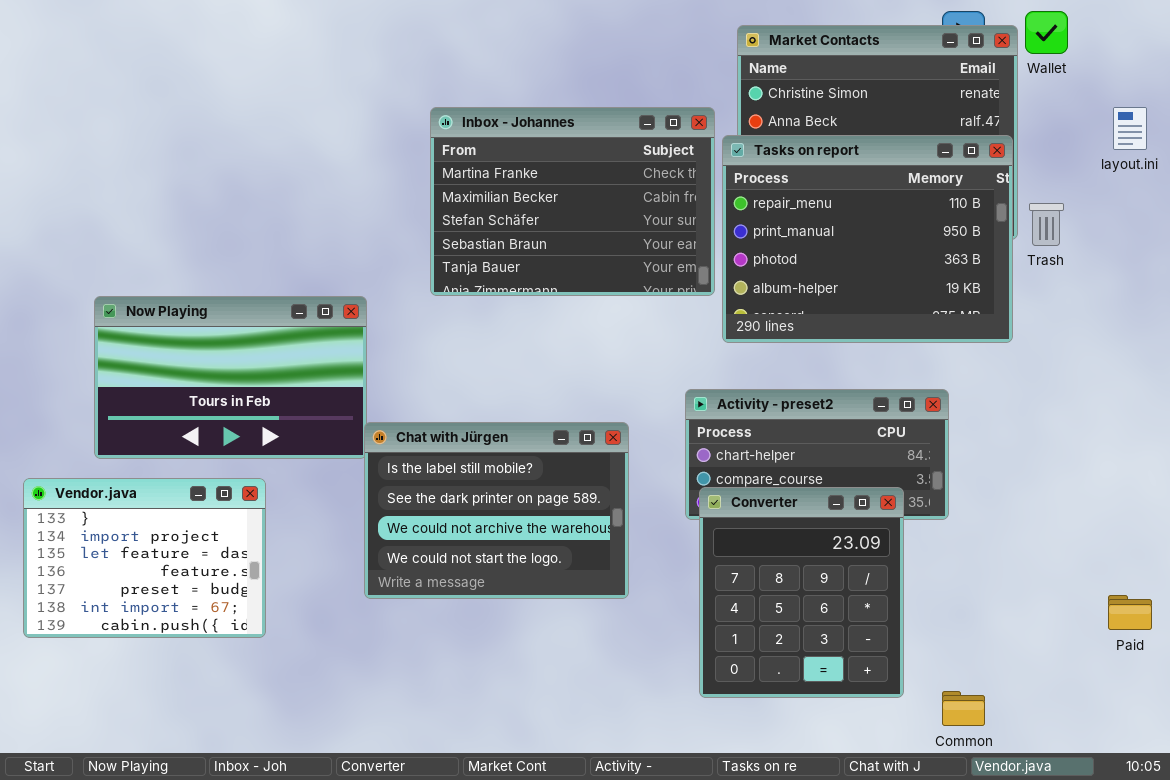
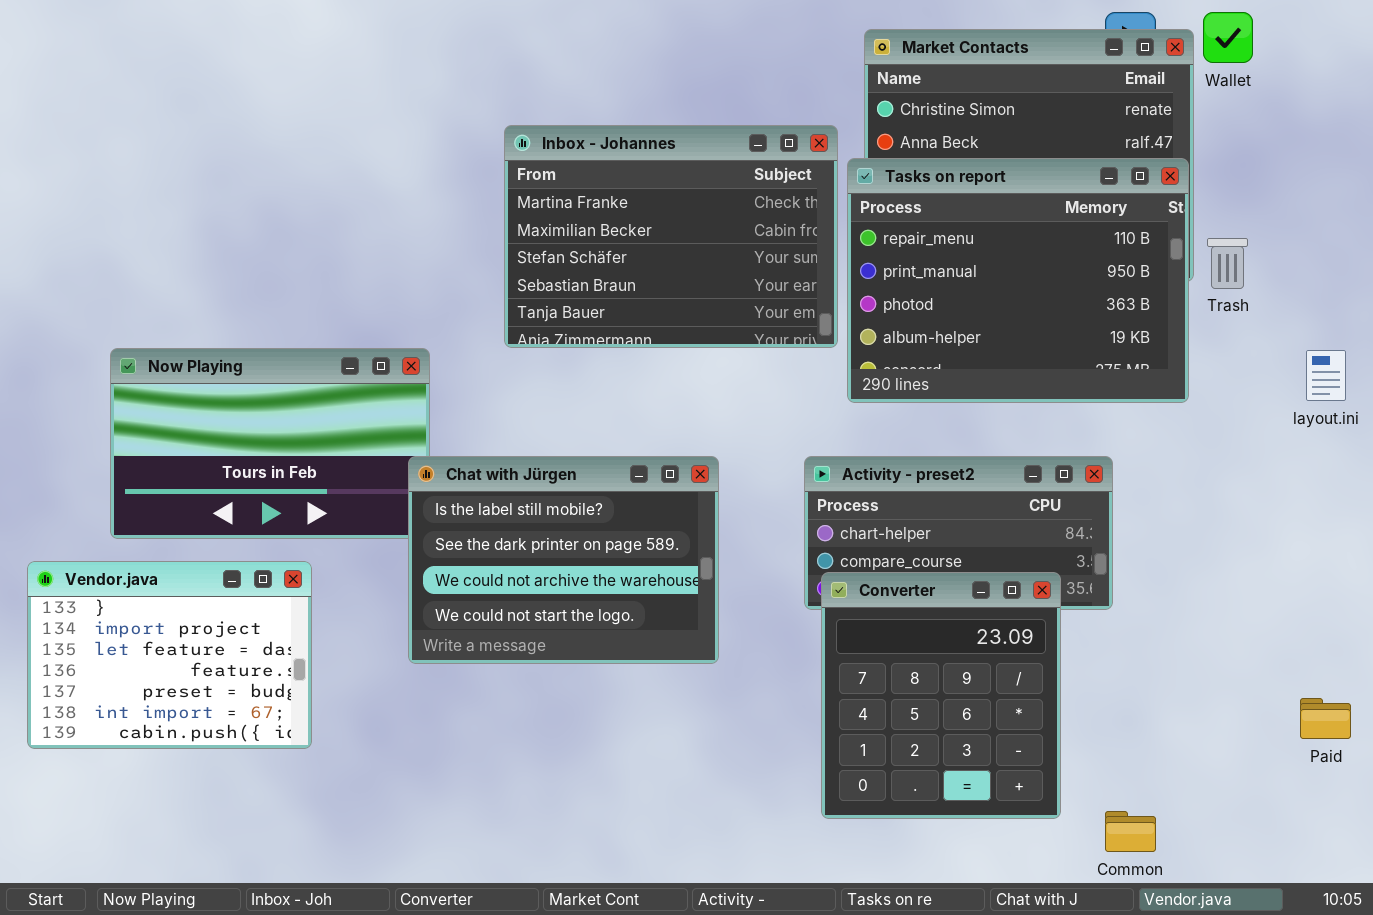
layout.ini: [1113,107,1147,150] -> [1306,350,1346,401], moved
Chat with Jürgen: [364,422,629,599] -> [408,456,719,664], moved

